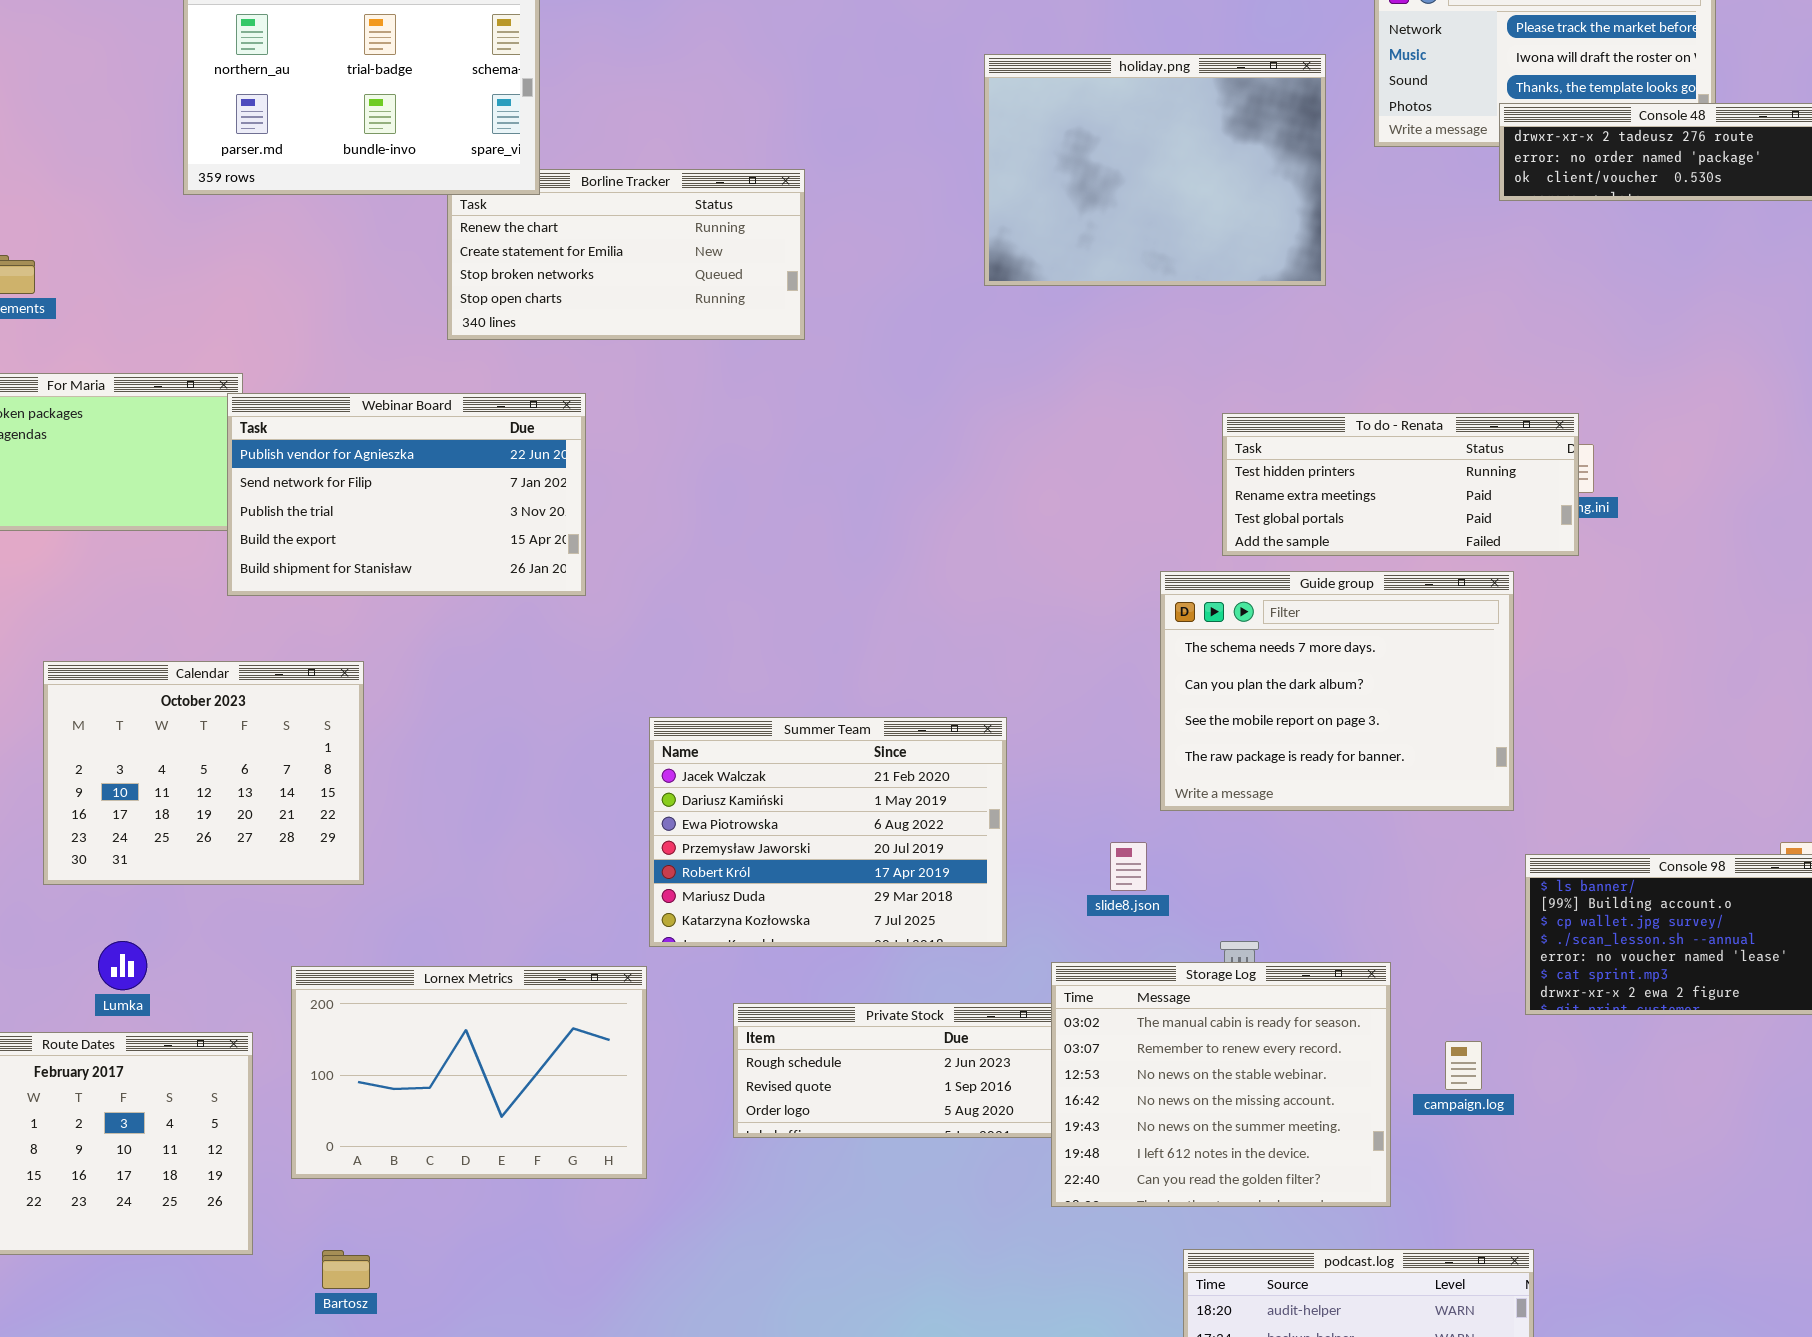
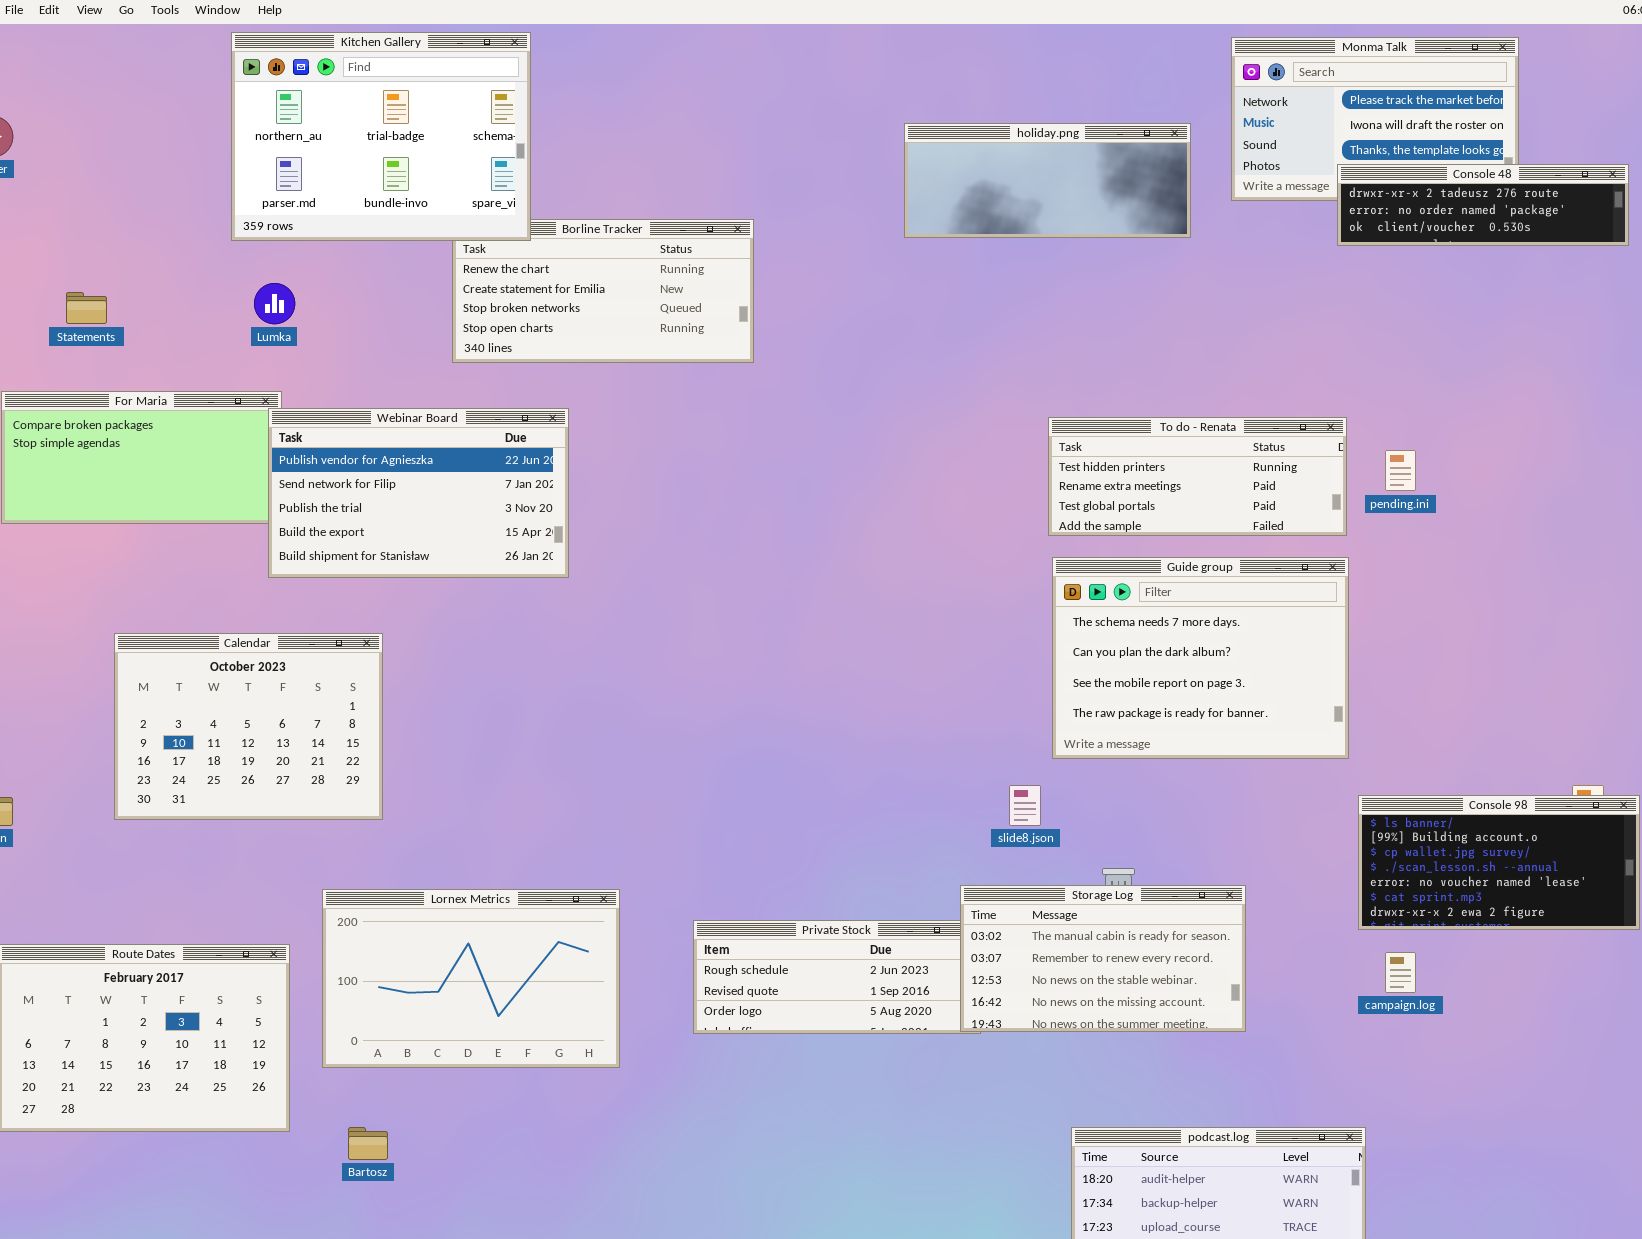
holiday.png: [984,54,1326,286] -> [904,123,1191,238], resized
To do - Renata: [1222,413,1579,556] -> [1048,417,1347,536], moved
Summer Team: [649,717,1007,947] -> none, closed
Lumka: [98,941,147,990] -> [254,283,295,324], moved
Storage Log: [1051,962,1391,1207] -> [960,885,1246,1032], resized
campaign.log: [1445,1041,1482,1090] -> [1385,952,1416,993], moved

